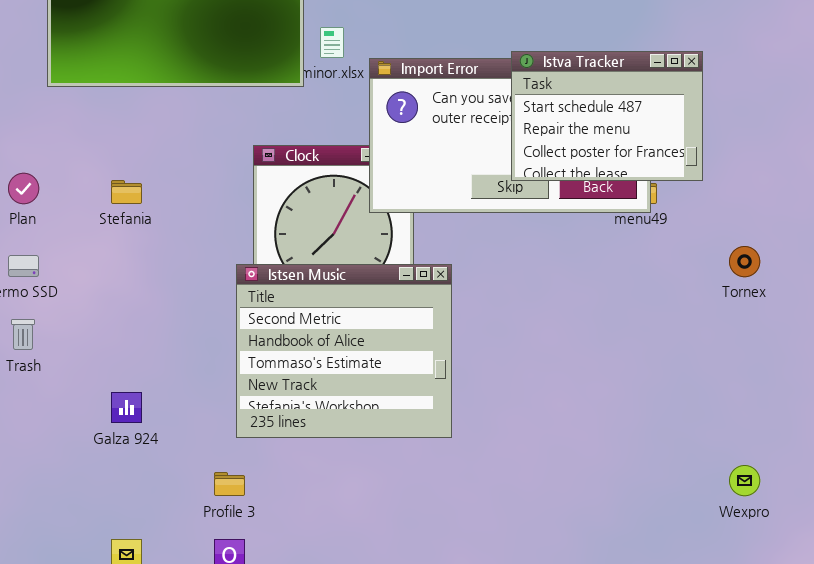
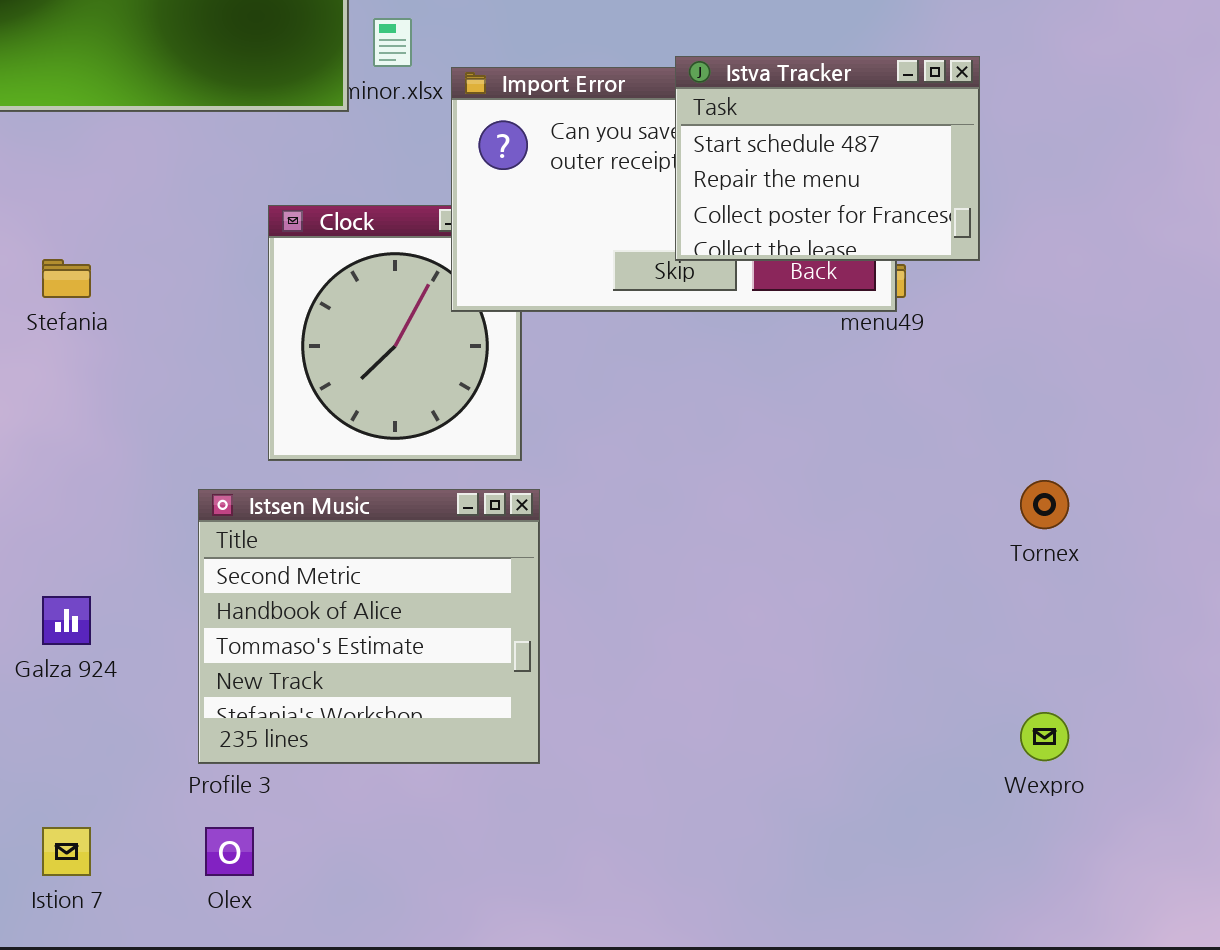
Tornex: [729,246,760,277] -> [1020,480,1069,529], moved
Istsen Music: [236,264,452,438] -> [198,489,540,764], moved

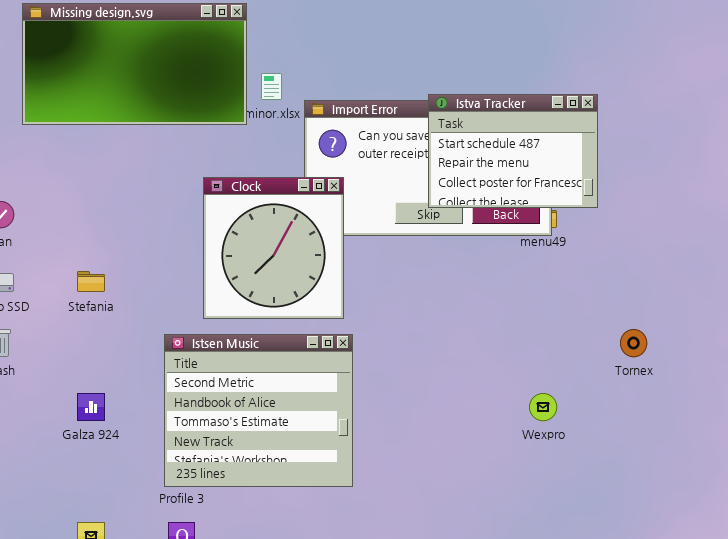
Clock: [268,205,522,461] -> [203,177,344,319], raised
Stefania: [42,259,91,298] -> [77,271,105,292], moved
Wexpro: [1020,712,1069,761] -> [529,393,557,421], moved

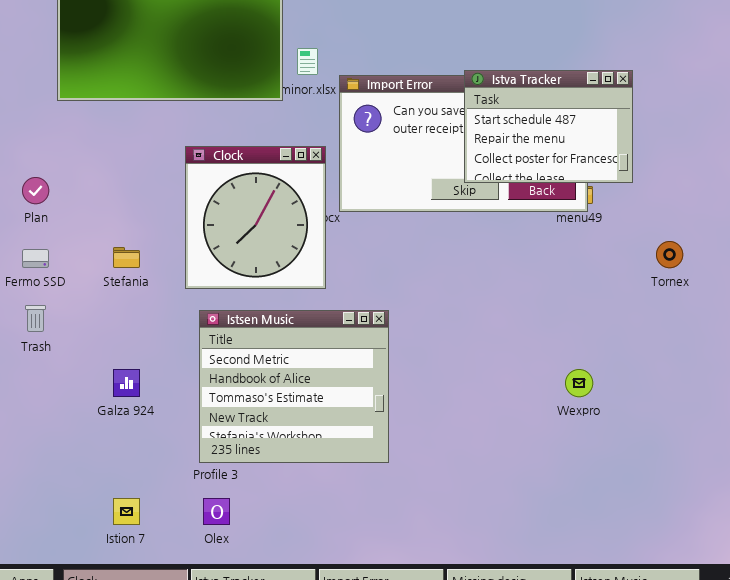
Clock: [203,177,344,319] -> [185,146,326,289], moved
Tornex: [620,329,647,357] -> [656,241,683,268], moved

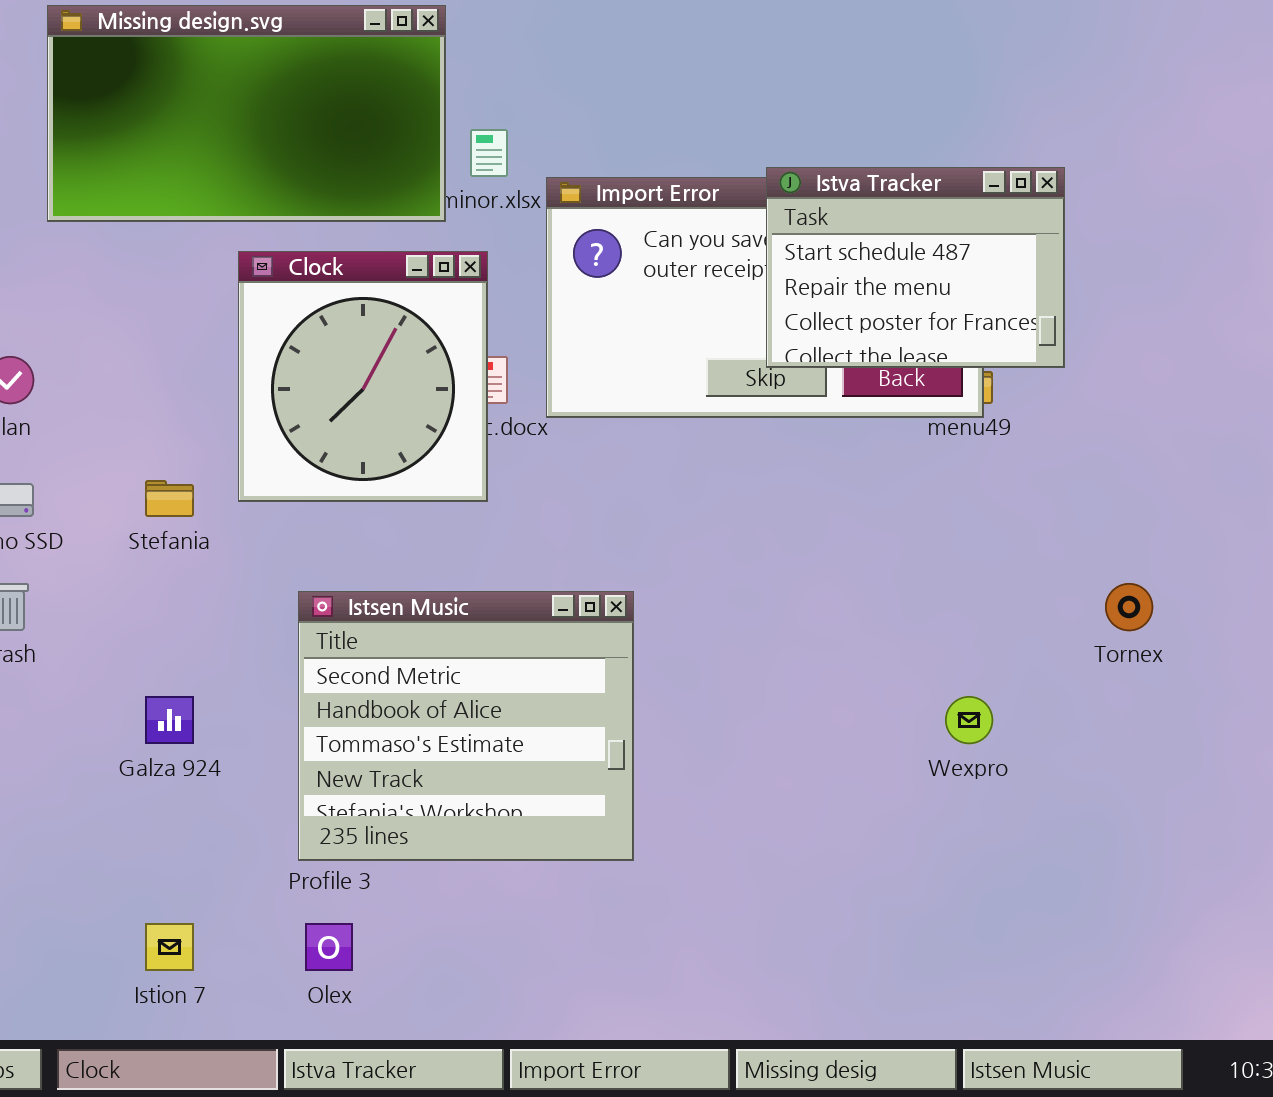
Clock: [185,146,326,289] -> [238,251,488,502], moved
Tornex: [656,241,683,268] -> [1105,583,1153,631], moved

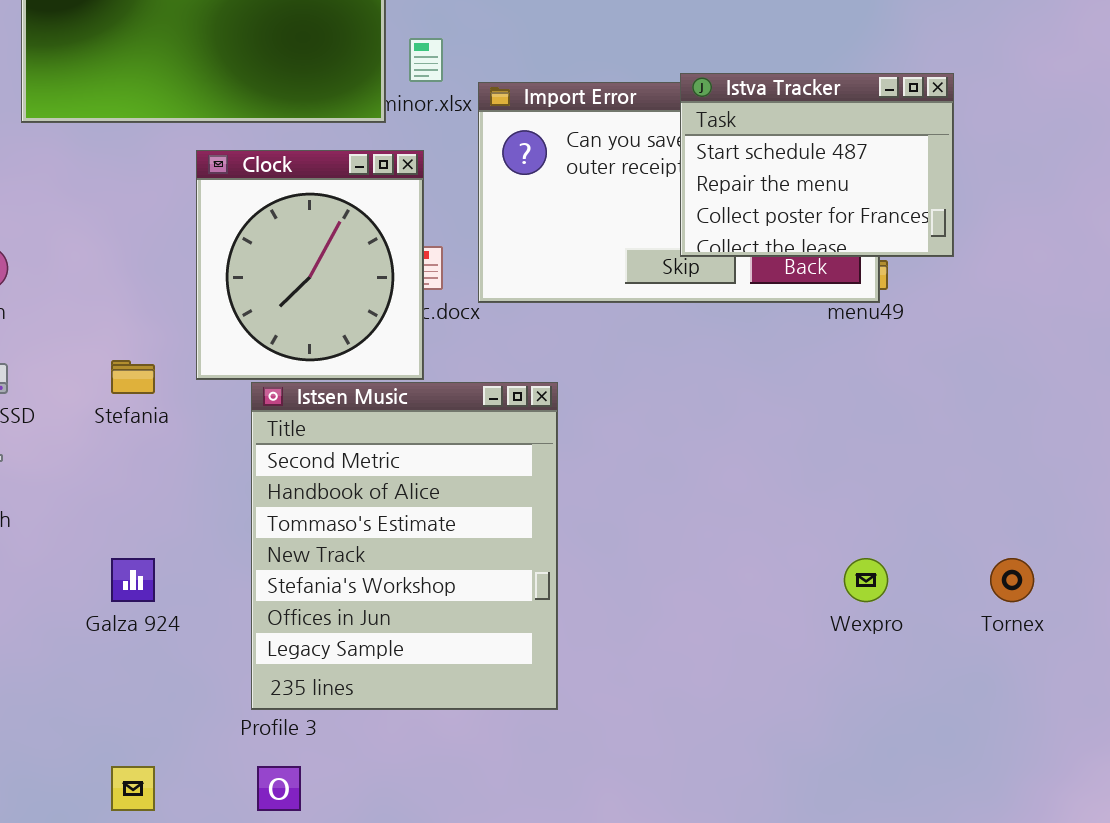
Tornex: [1105,583,1153,631] -> [990,558,1034,602], moved
Istsen Music: [298,591,634,861] -> [251,382,558,710], resized

